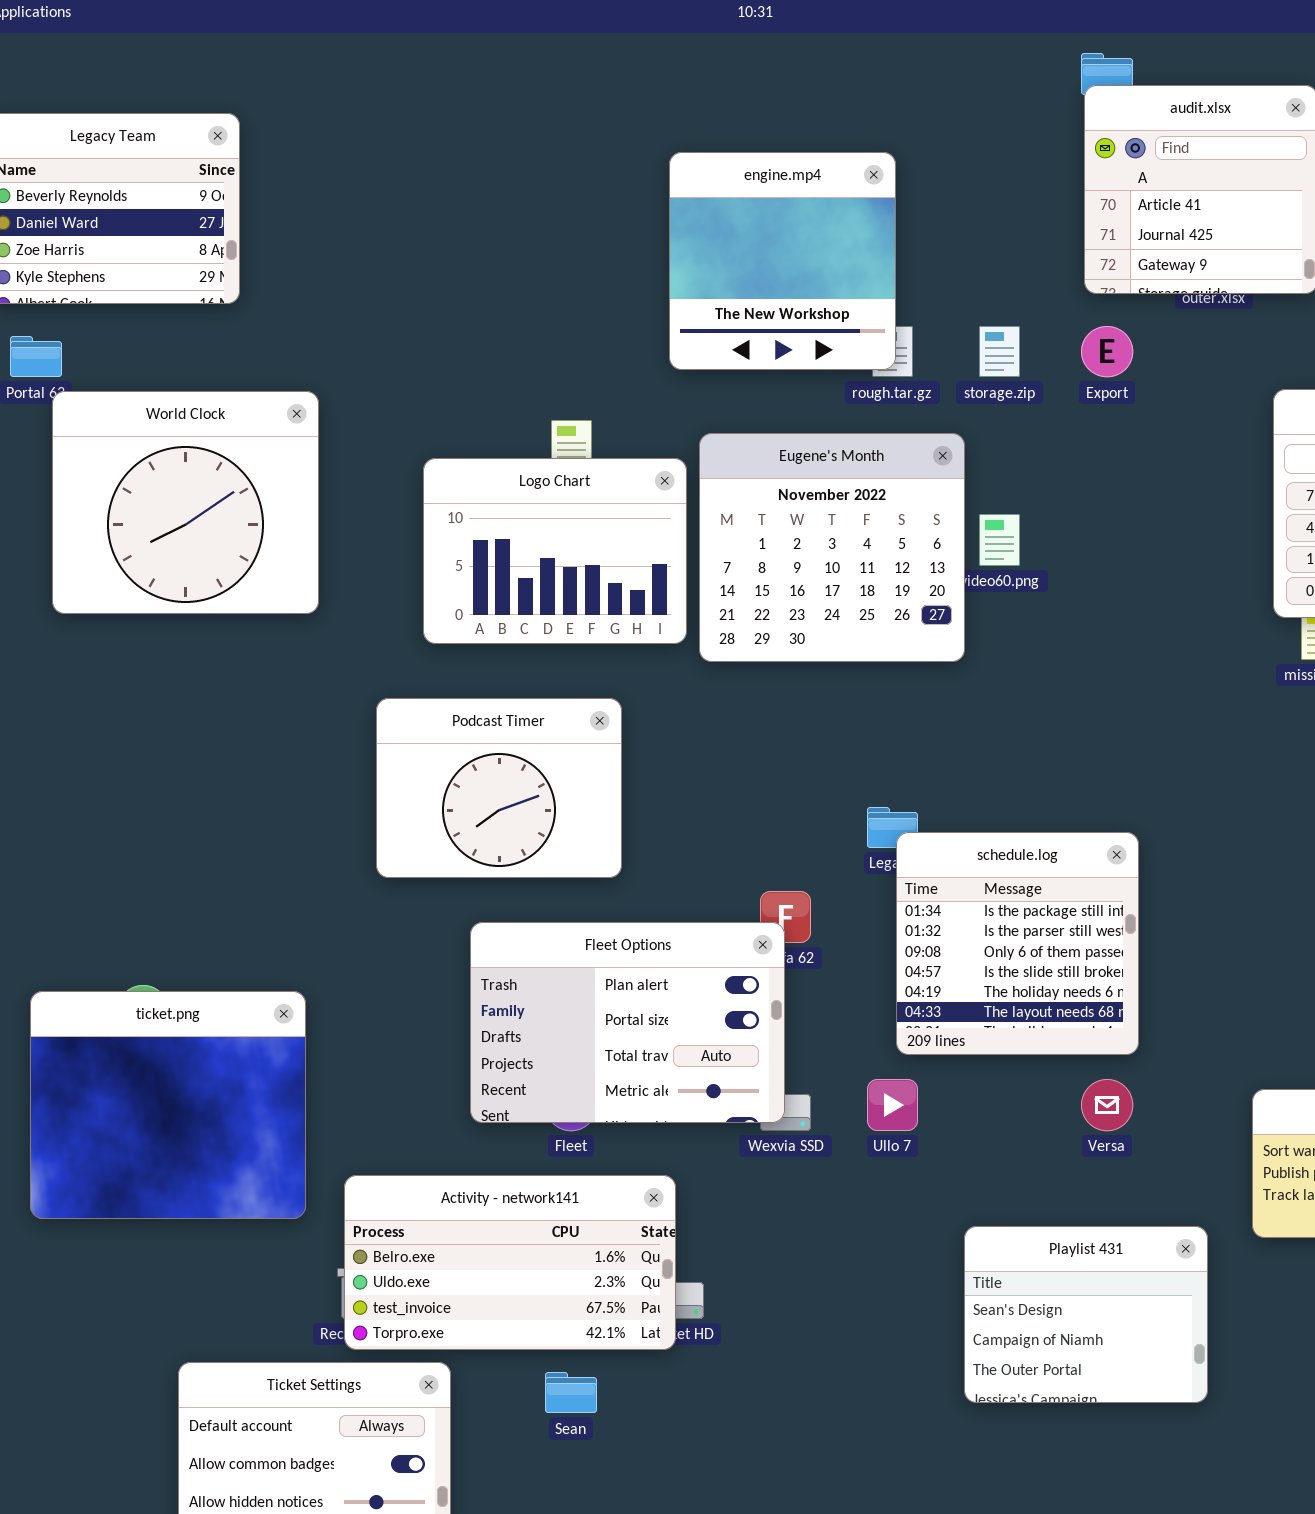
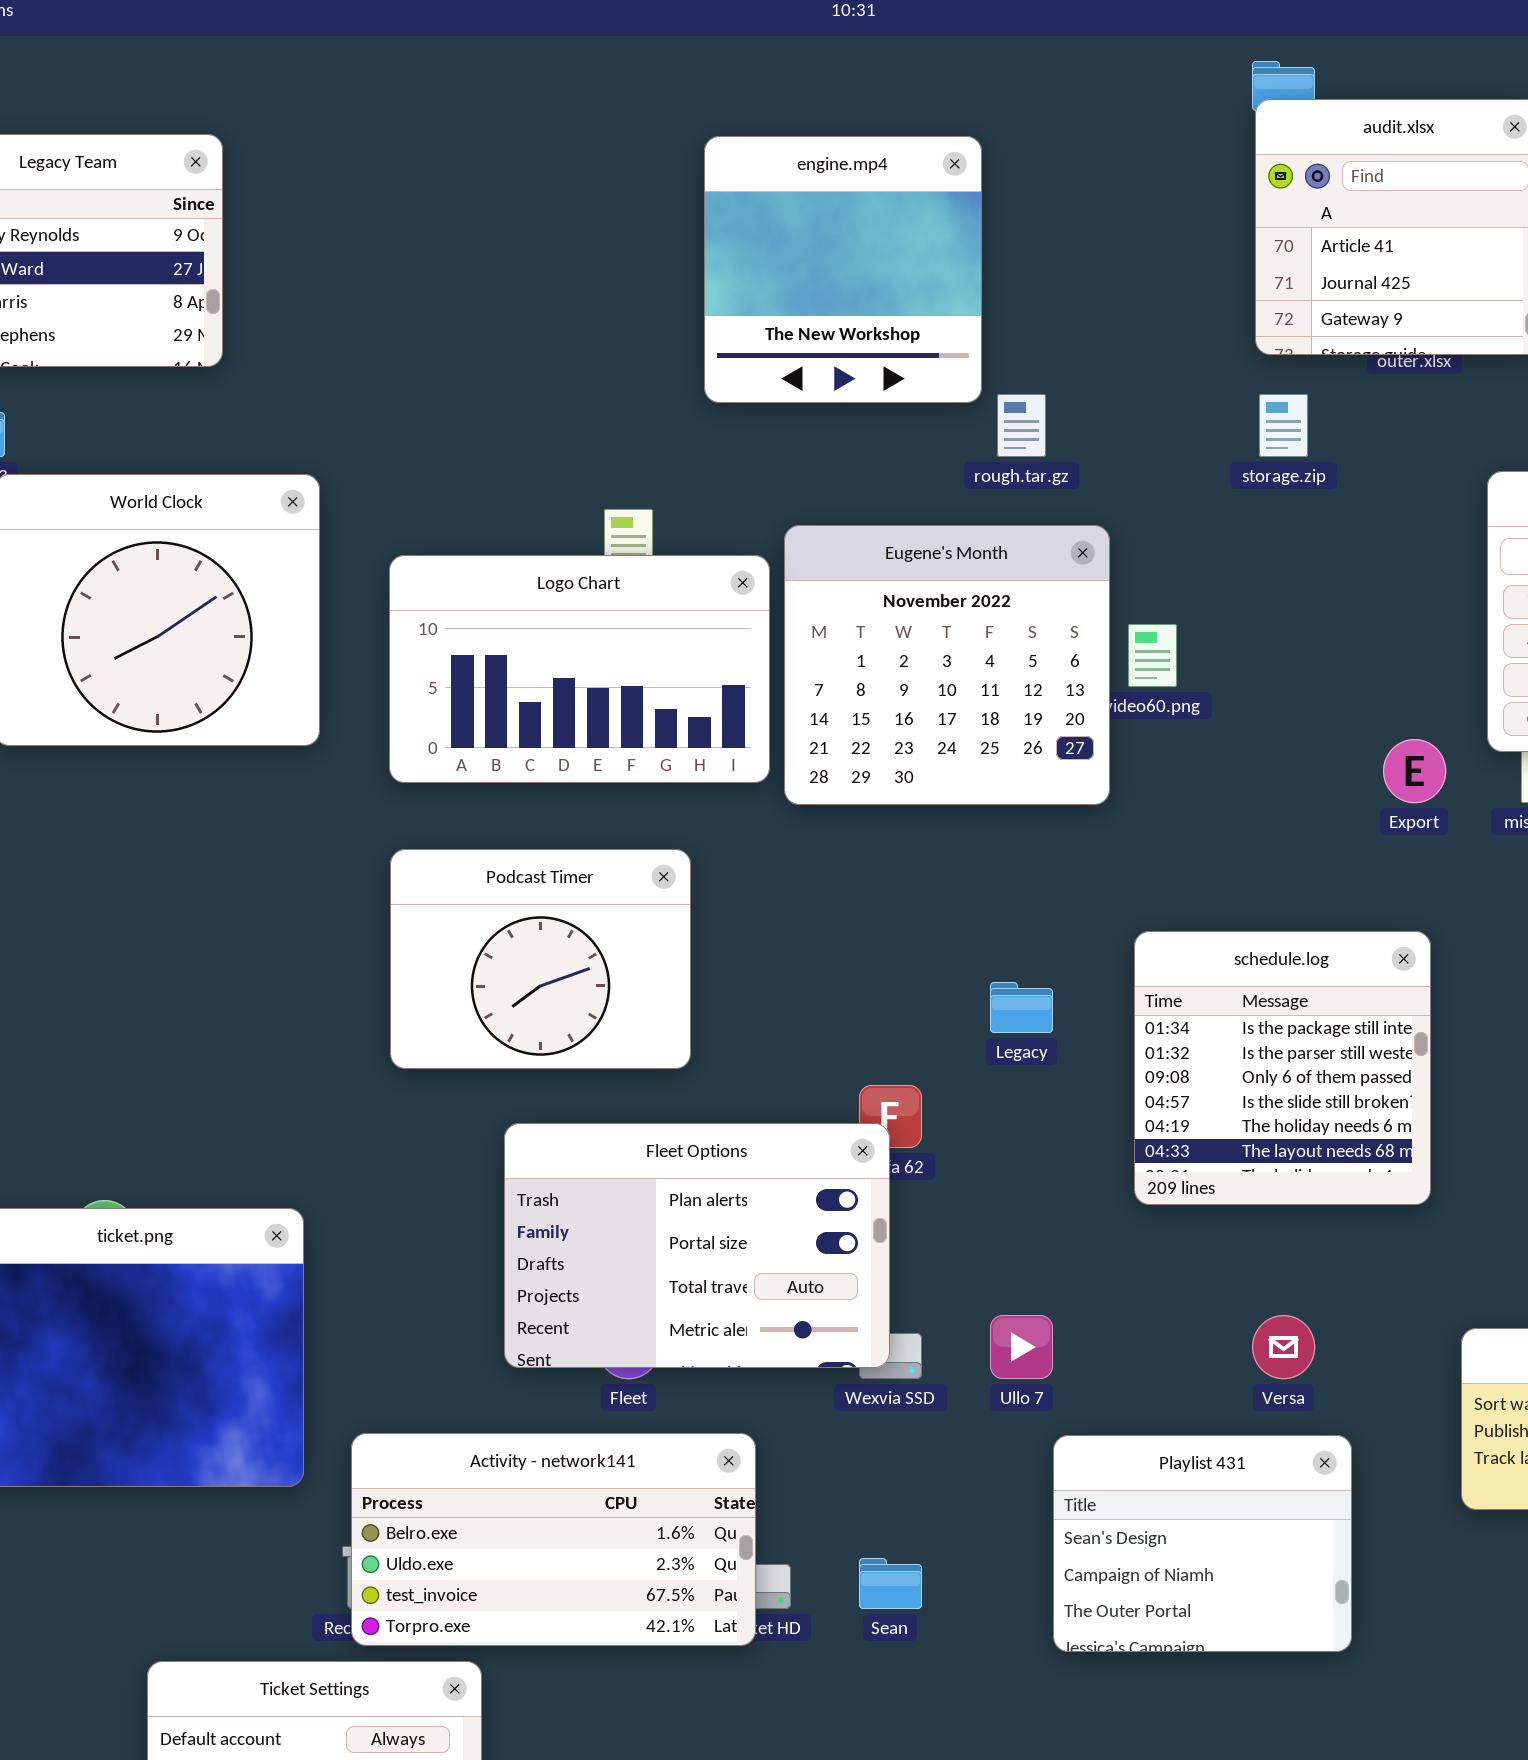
engine.mp4: [669,152,896,370] -> [704,136,982,403], moved
storage.zip: [979,326,1020,377] -> [1259,394,1308,457], moved
Export: [1081,326,1133,377] -> [1383,739,1446,803], moved
Logo Chart: [423,458,687,644] -> [389,555,770,783], resized
schedule.log: [896,832,1139,1055] -> [1134,931,1431,1205], moved
Playlist 431: [964,1226,1208,1403] -> [1053,1435,1352,1652], moved
Sean: [545,1372,597,1413] -> [859,1558,922,1609], moved

